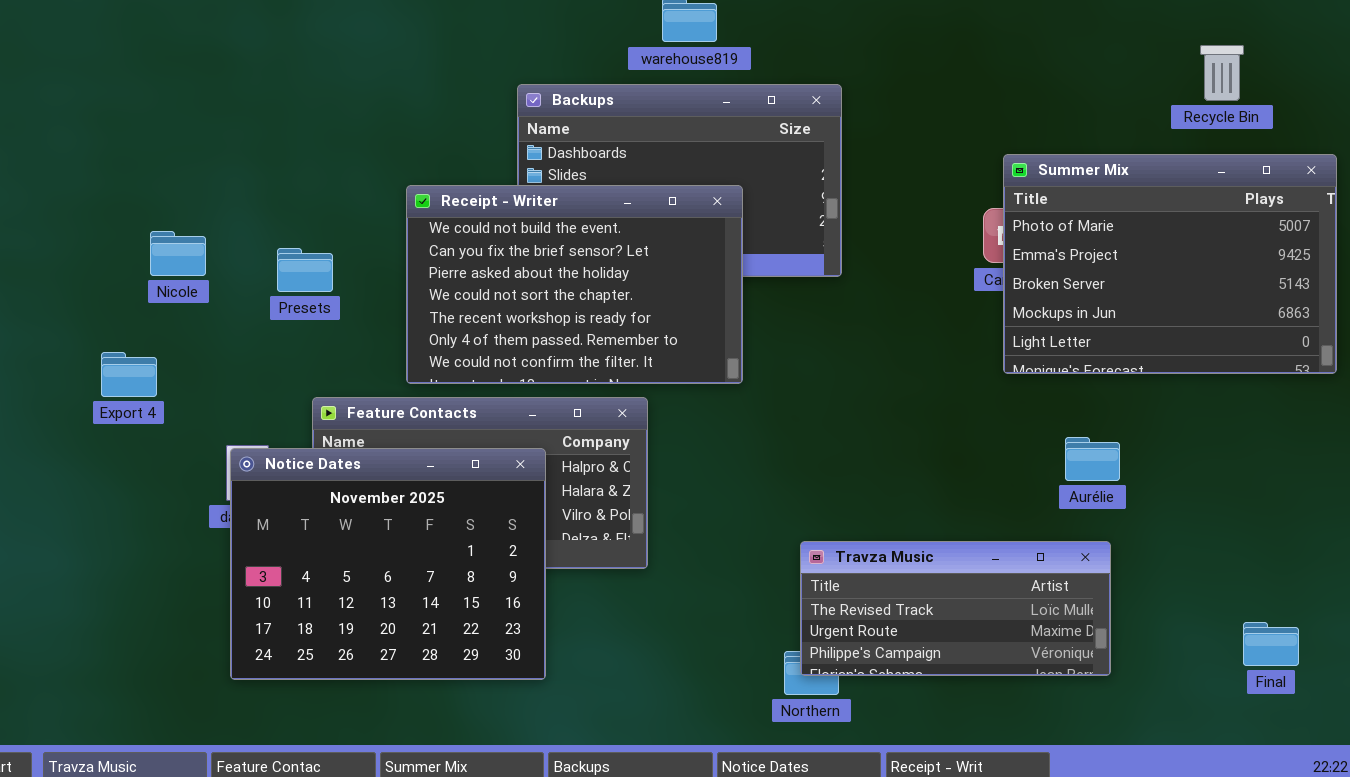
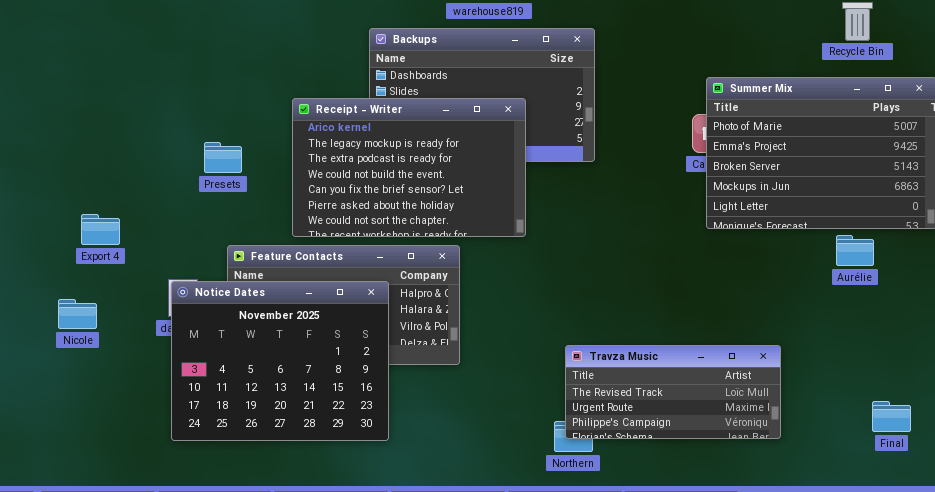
Receipt - Writer: [406,185,743,384] -> [292,98,526,237], scrolled up 3 rows
Nicole: [150,231,206,276] -> [58,299,97,329], moved
Aurélie: [1065,437,1120,481] -> [836,235,874,266], moved

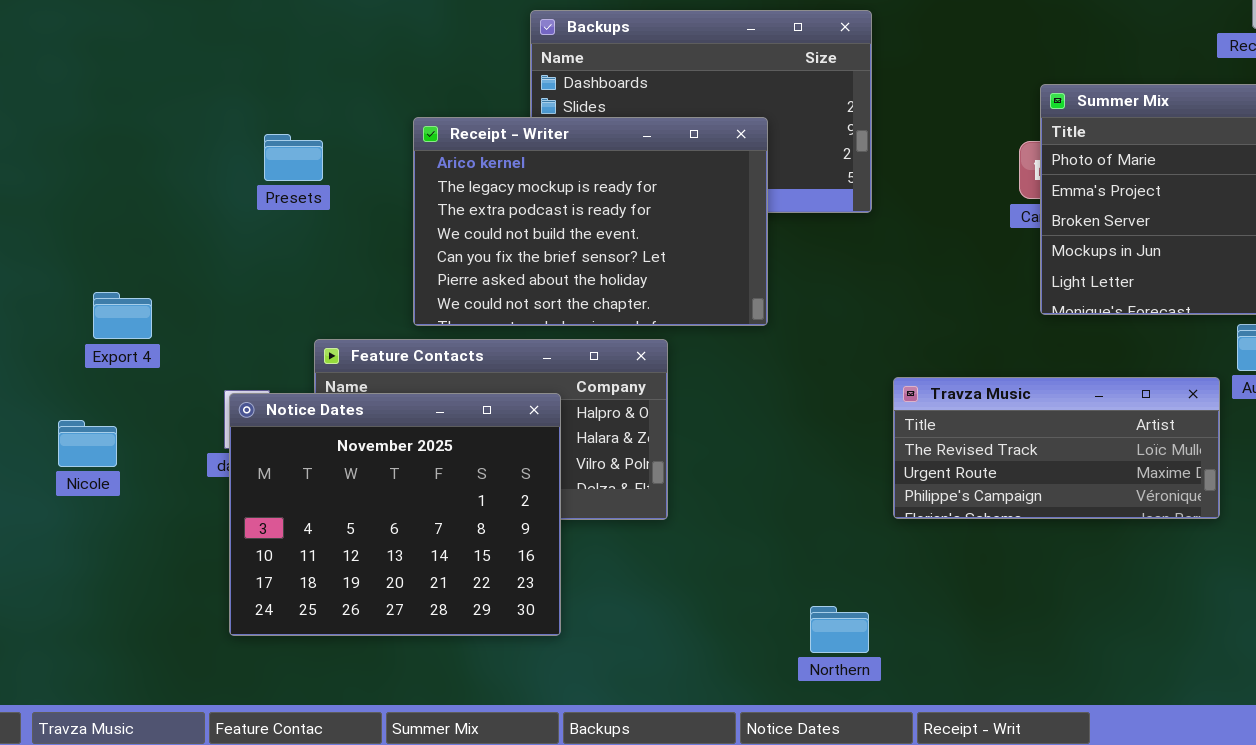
Presets: [204,142,242,173] -> [264,134,323,181], moved
Travza Music: [565,345,781,439] -> [893,377,1220,519], moved

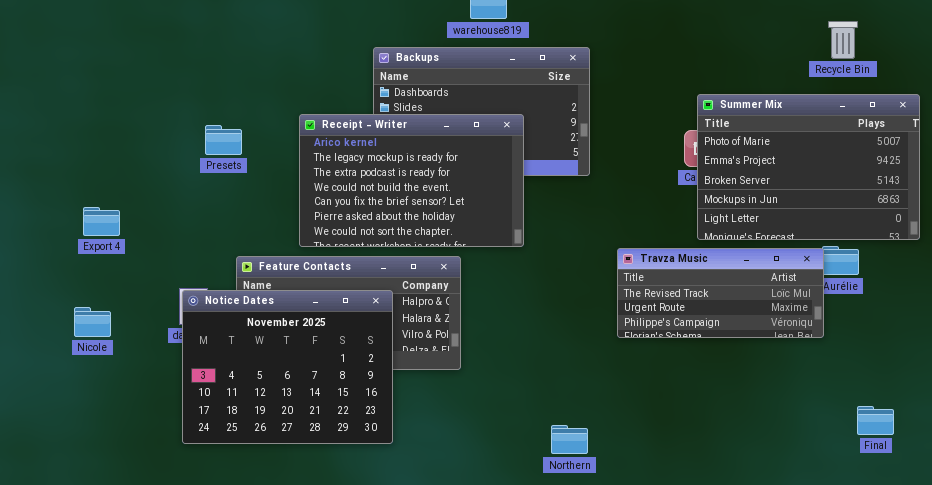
Export 4: [93,292,152,339] -> [83,207,120,236], moved
Travza Music: [893,377,1220,519] -> [617,248,824,338], moved

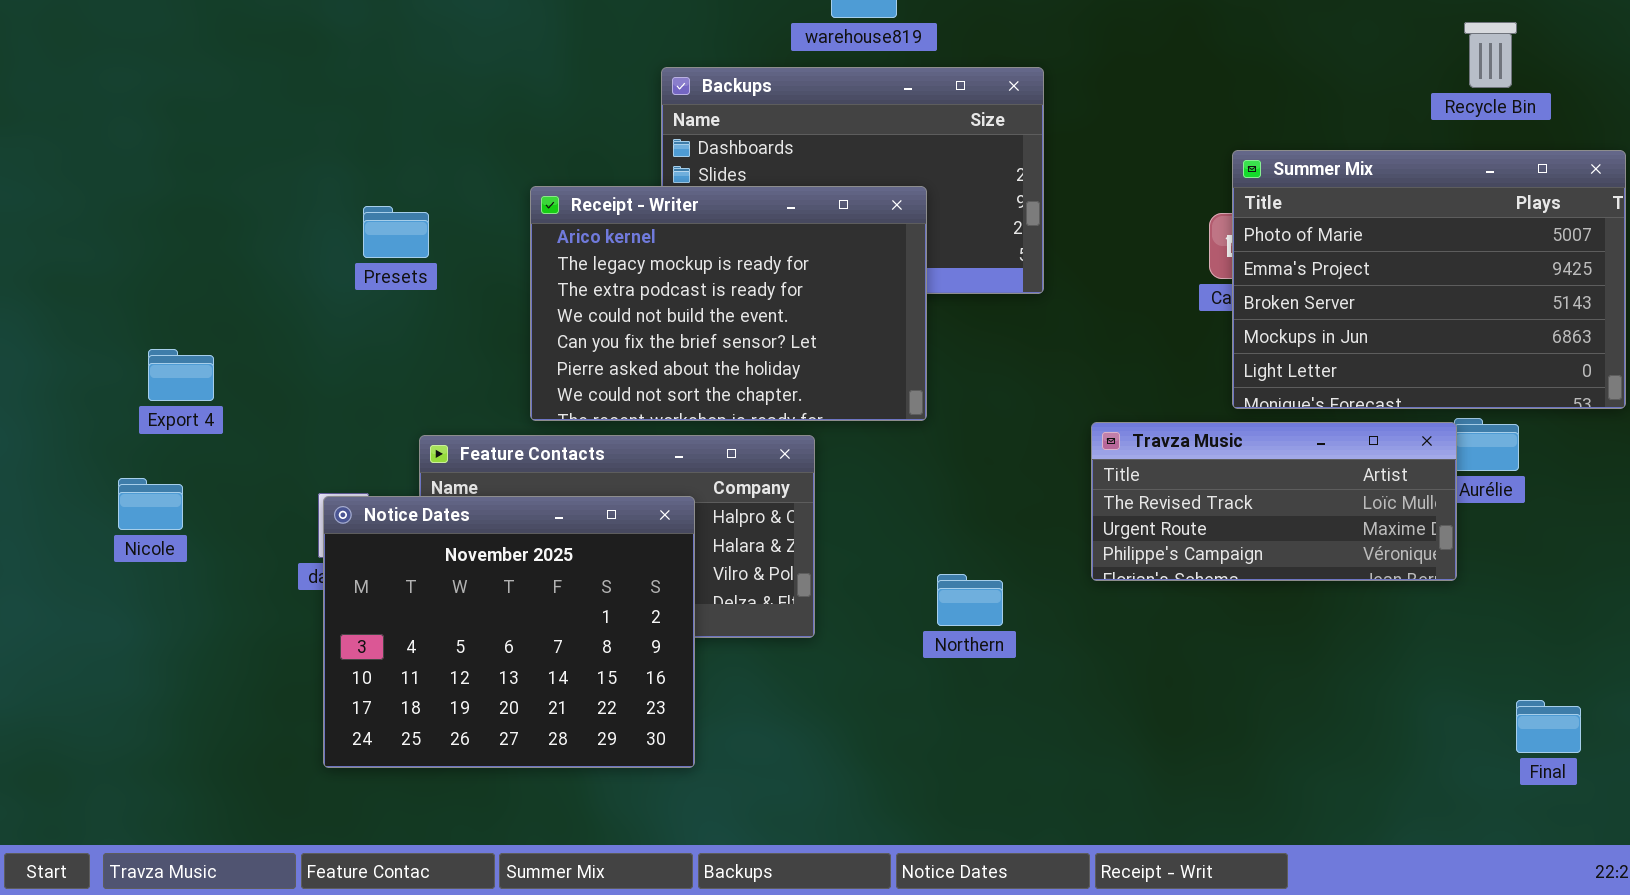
Nicole: [74,307,111,337] -> [118,478,183,530], moved
Northern: [551,425,588,454] -> [937,574,1003,626], moved

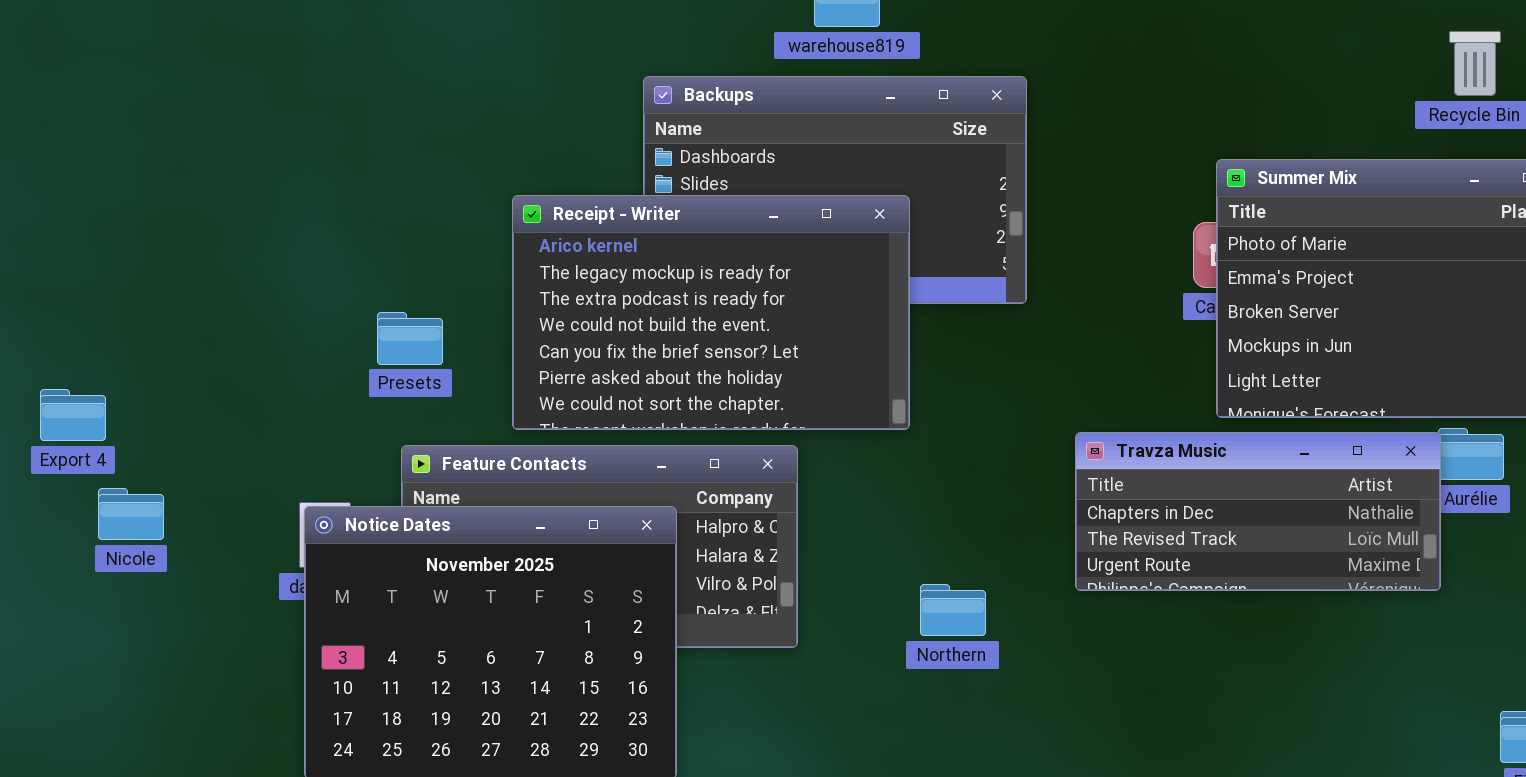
Presets: [363,206,429,258] -> [377,312,443,365], moved
Export 4: [148,349,214,401] -> [40,389,106,441], moved
Travza Music: [1091,422,1457,581] -> [1075,432,1441,591], scrolled up 1 row

